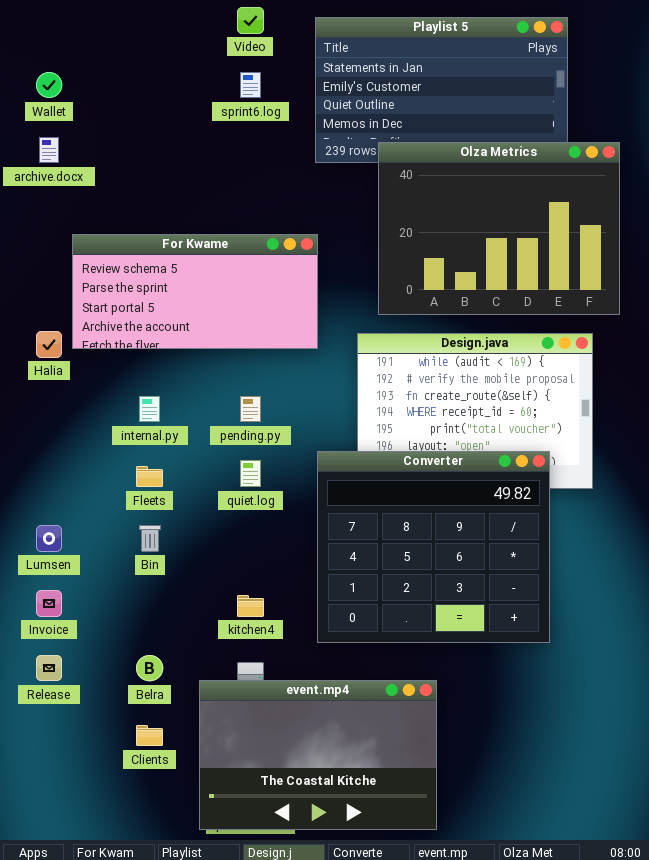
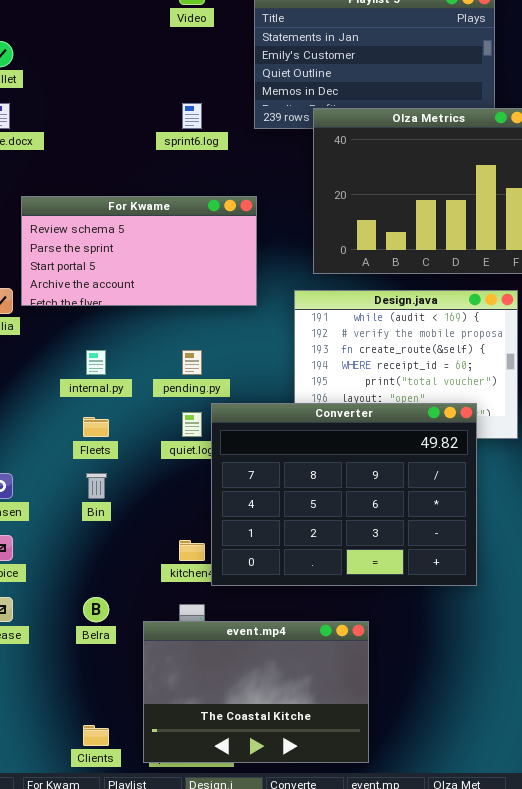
sprint6.log: [240,72,261,98] -> [182,103,202,129], moved
Converter: [317,451,550,643] -> [211,403,477,586], resized
Clients: [136,725,163,746] -> [83,725,109,746], moved

